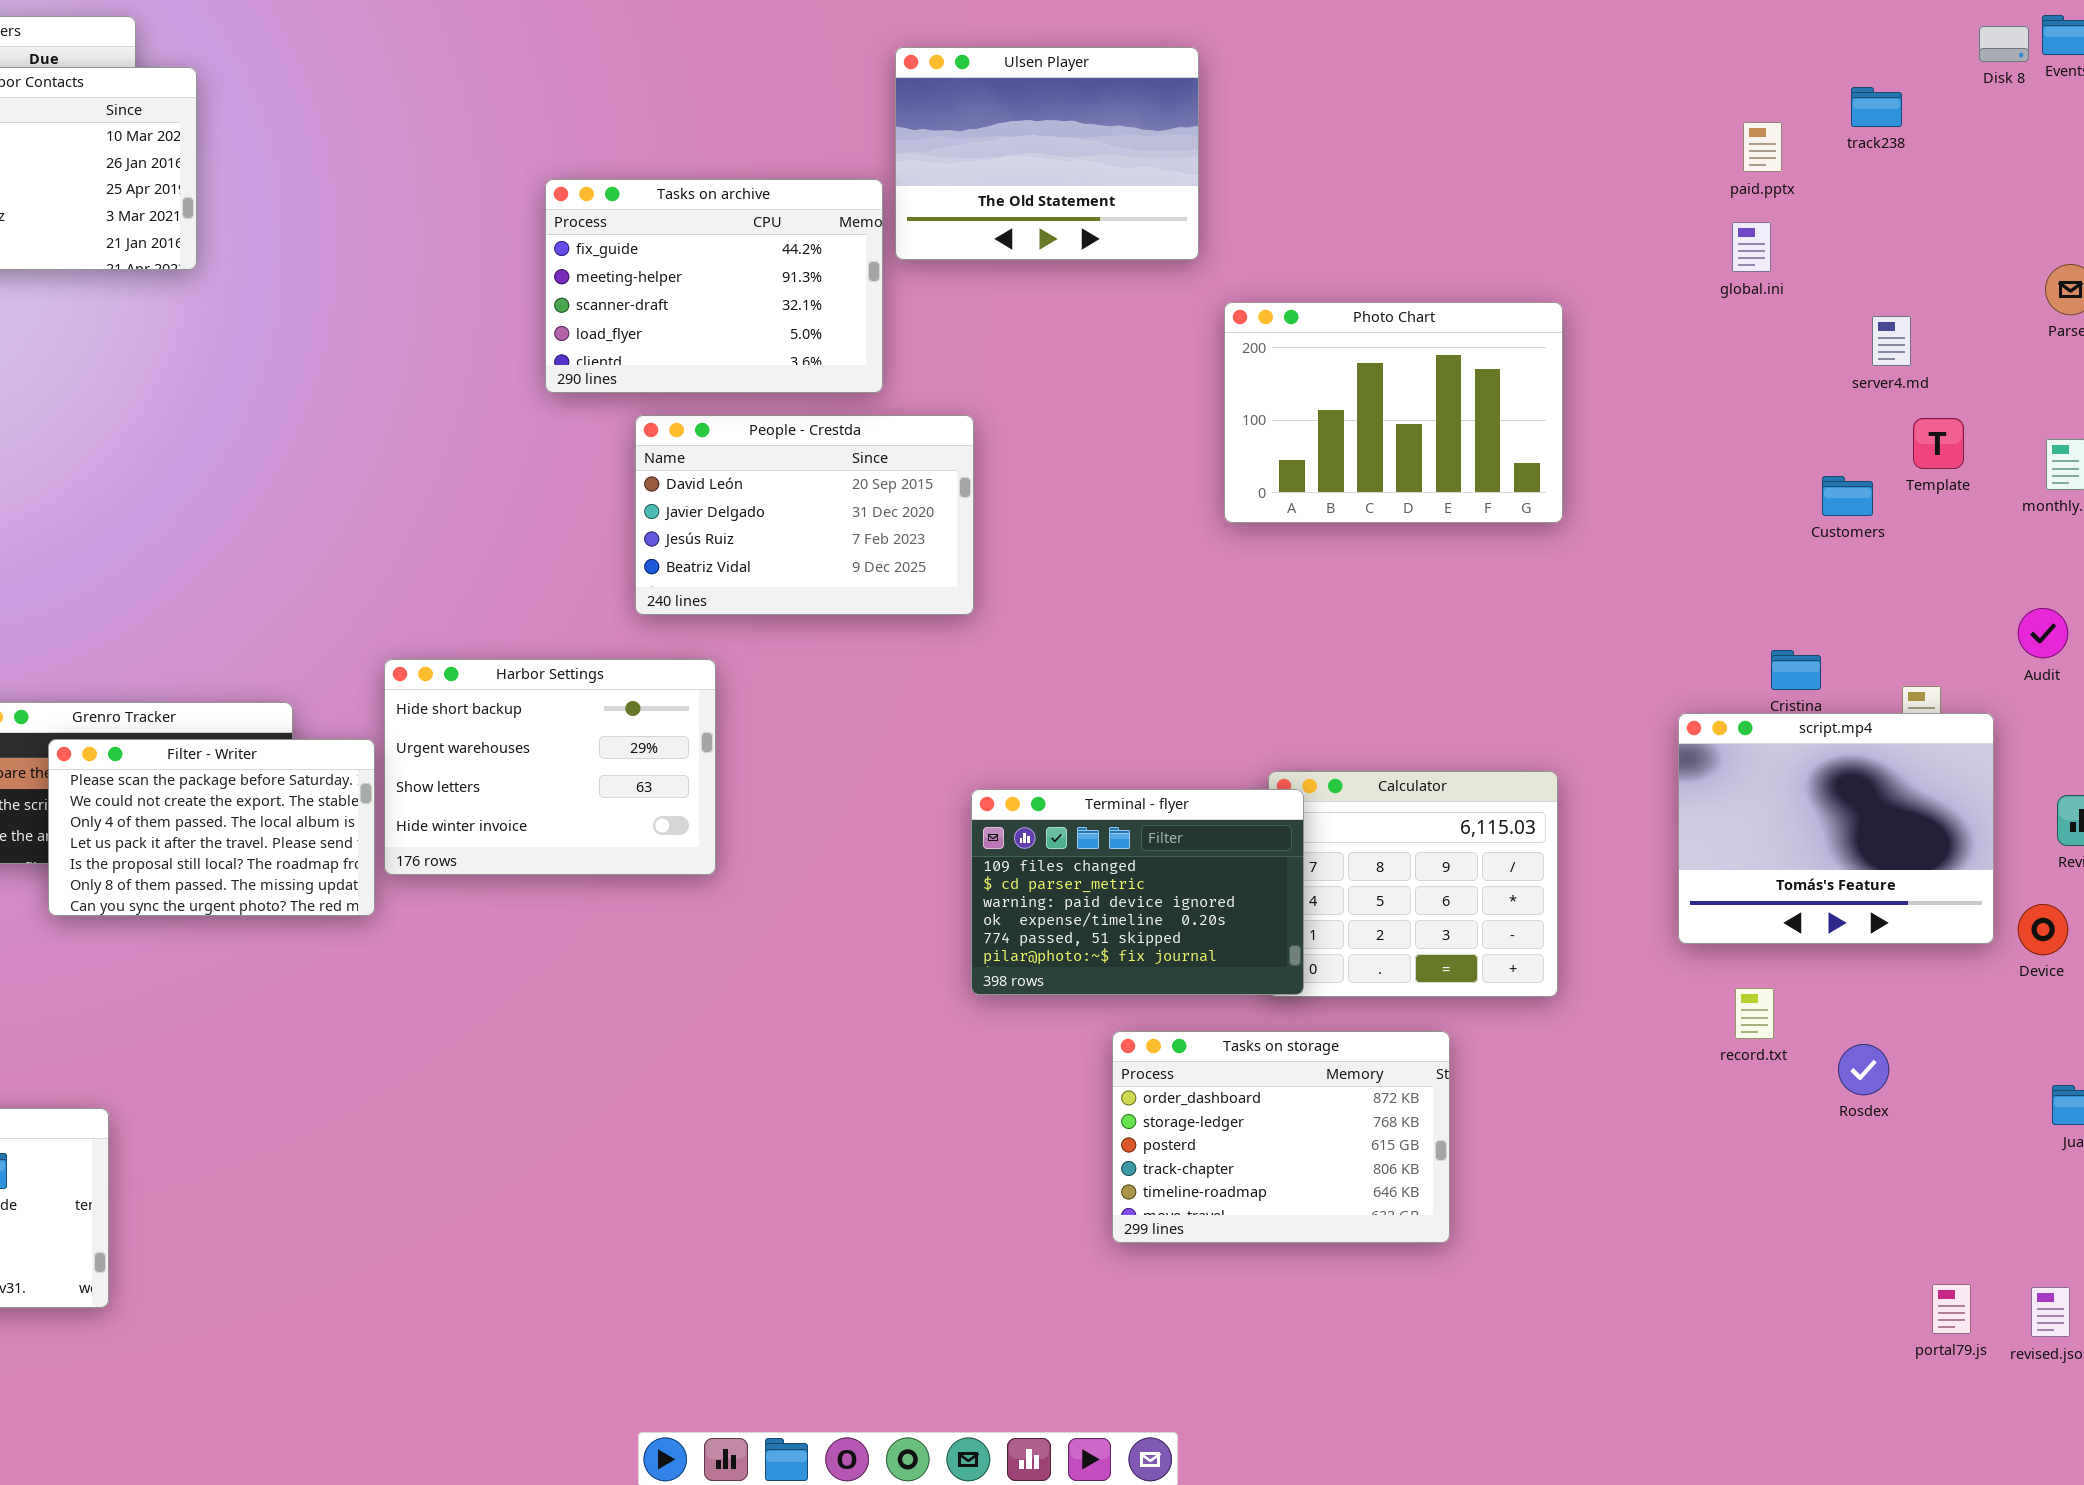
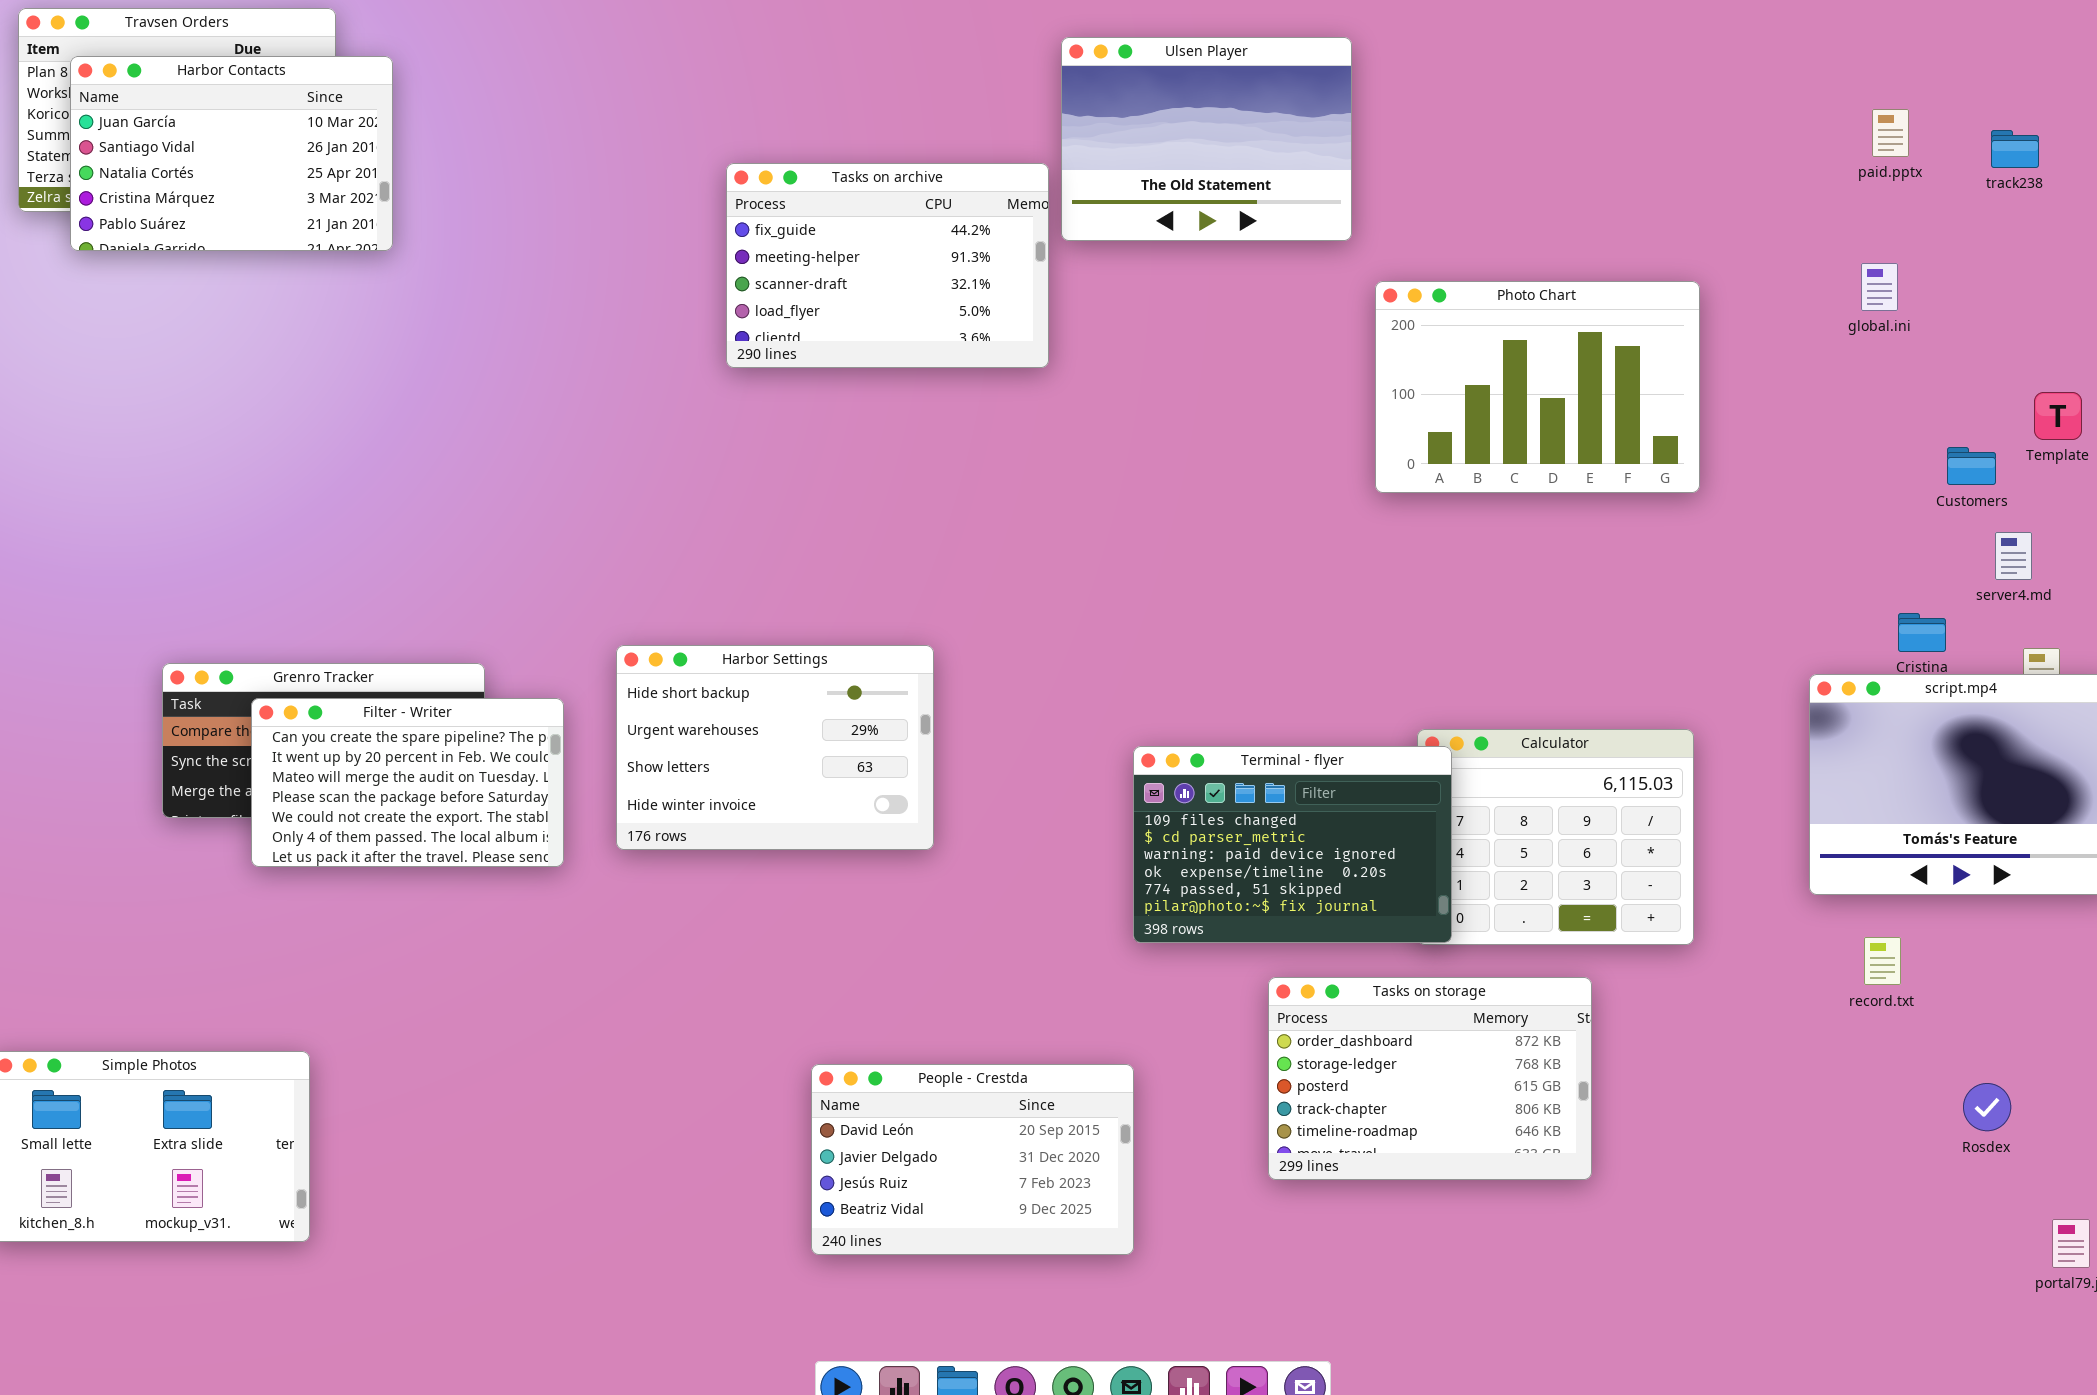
track238: [1851,87,1902,127] -> [1991,130,2039,168], moved
global.ini: [1732,222,1771,272] -> [1861,263,1898,311], moved
server4.md: [1872,316,1911,366] -> [1995,532,2032,580], moved
People - Crestda: [635,415,974,615] -> [811,1064,1134,1255], moved
Harbor Settings: [384,659,716,875] -> [616,645,934,850], moved
Filter - Writer: [48,739,375,916] -> [251,698,564,867], scrolled up 3 rows
Rosdex: [1838,1044,1889,1095] -> [1963,1083,2011,1131], moved

